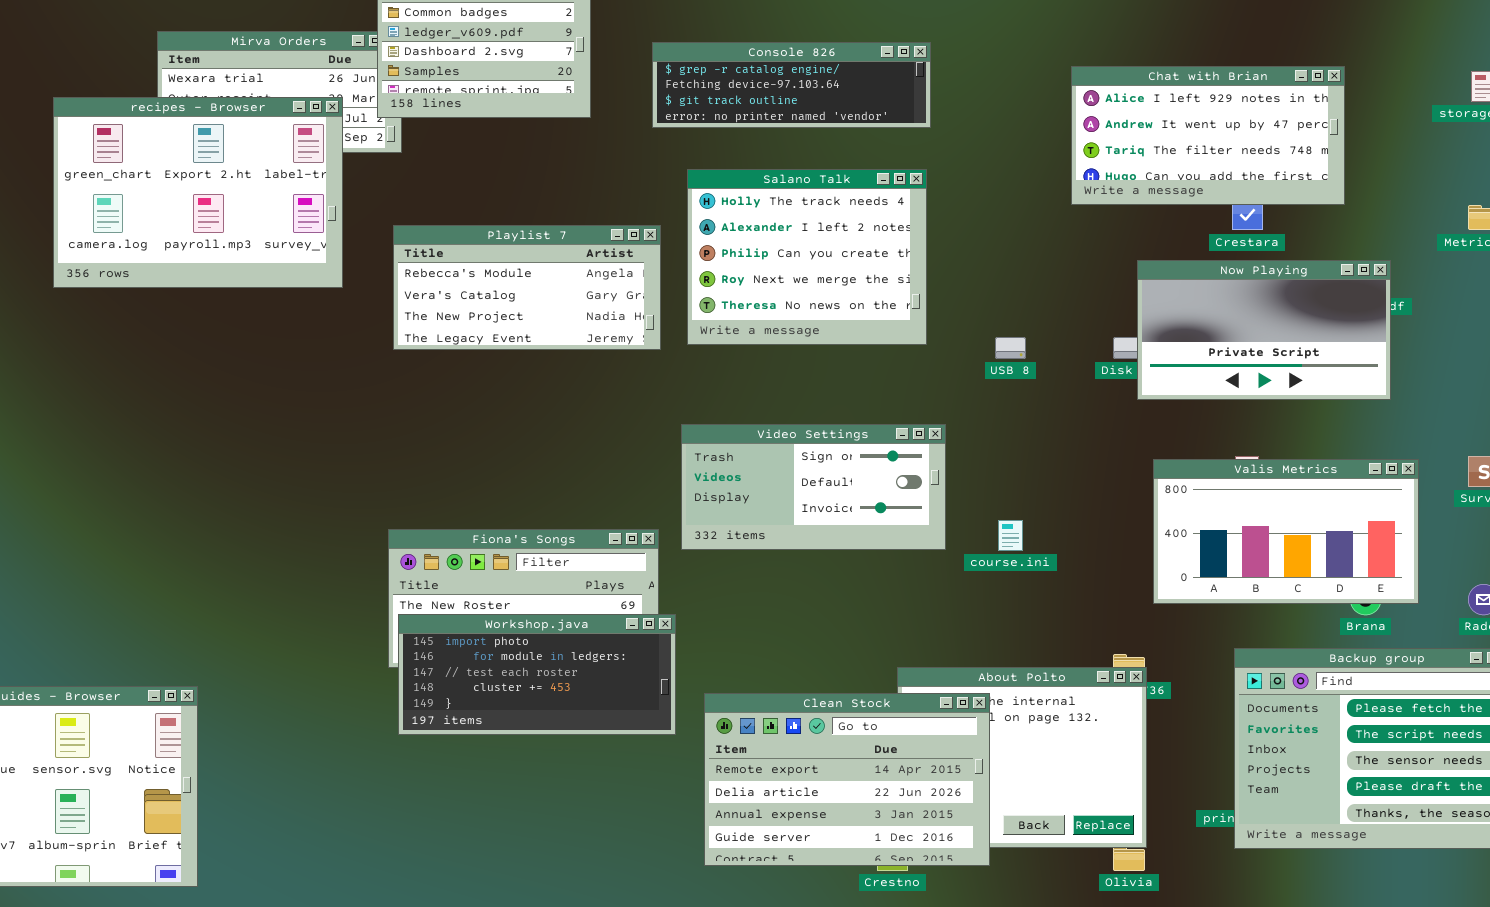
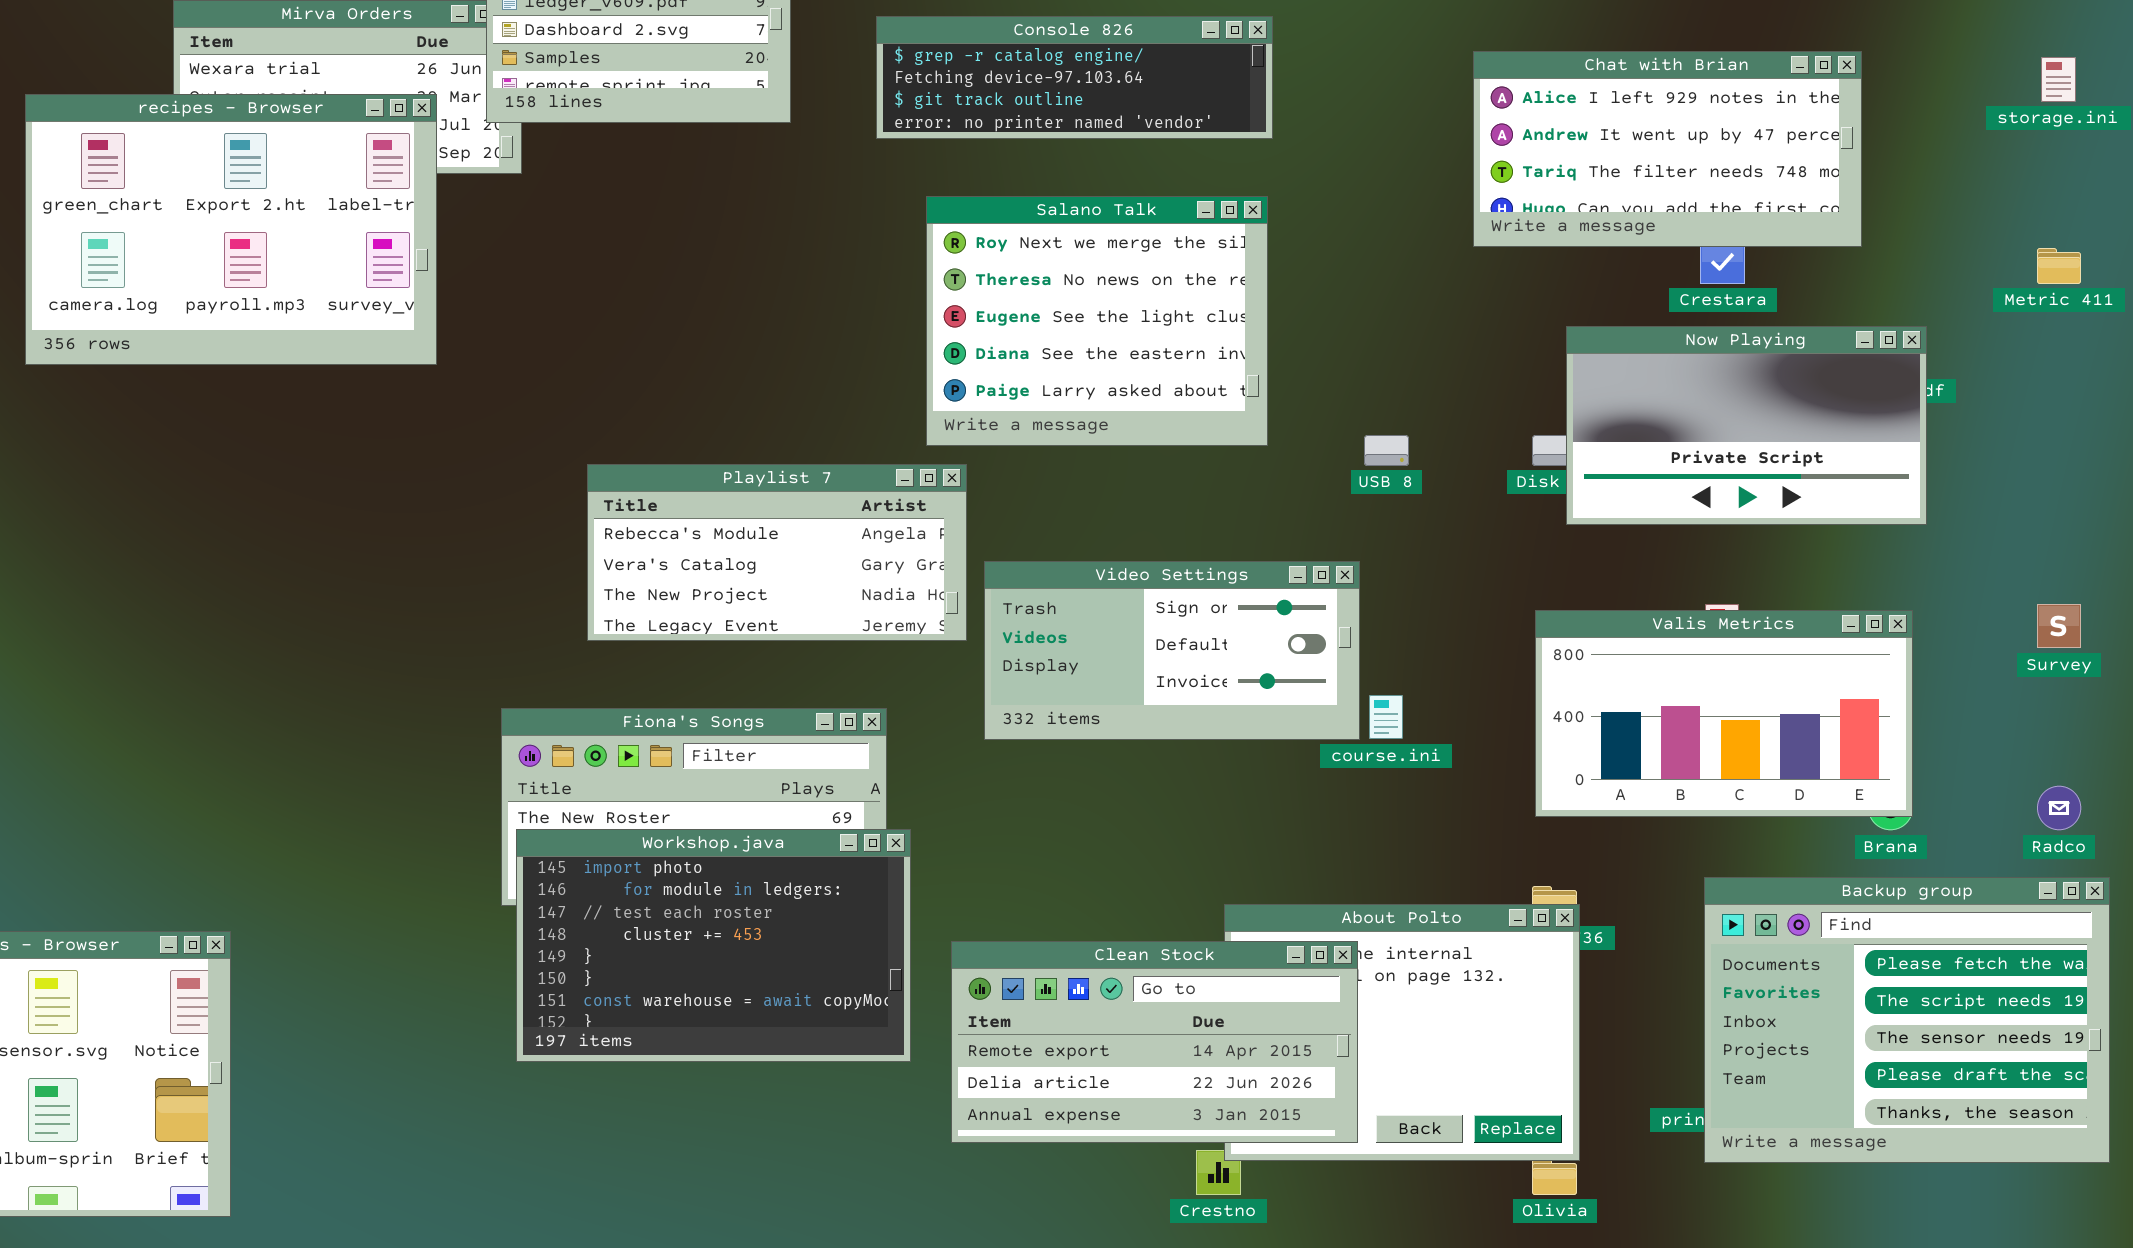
Salano Talk: [687,169,927,345] -> [926,196,1268,446], scrolled down 3 rows
Playlist 7: [393,225,661,350] -> [587,464,967,641], moved
Video Settings: [681,424,946,550] -> [984,561,1360,740], moved
Valis Metrics: [1153,459,1419,604] -> [1535,610,1913,817], moved
Workshop.java: [398,614,676,735] -> [516,829,911,1062], resized
Clean Stock: [704,693,990,866] -> [951,941,1358,1143], resized

